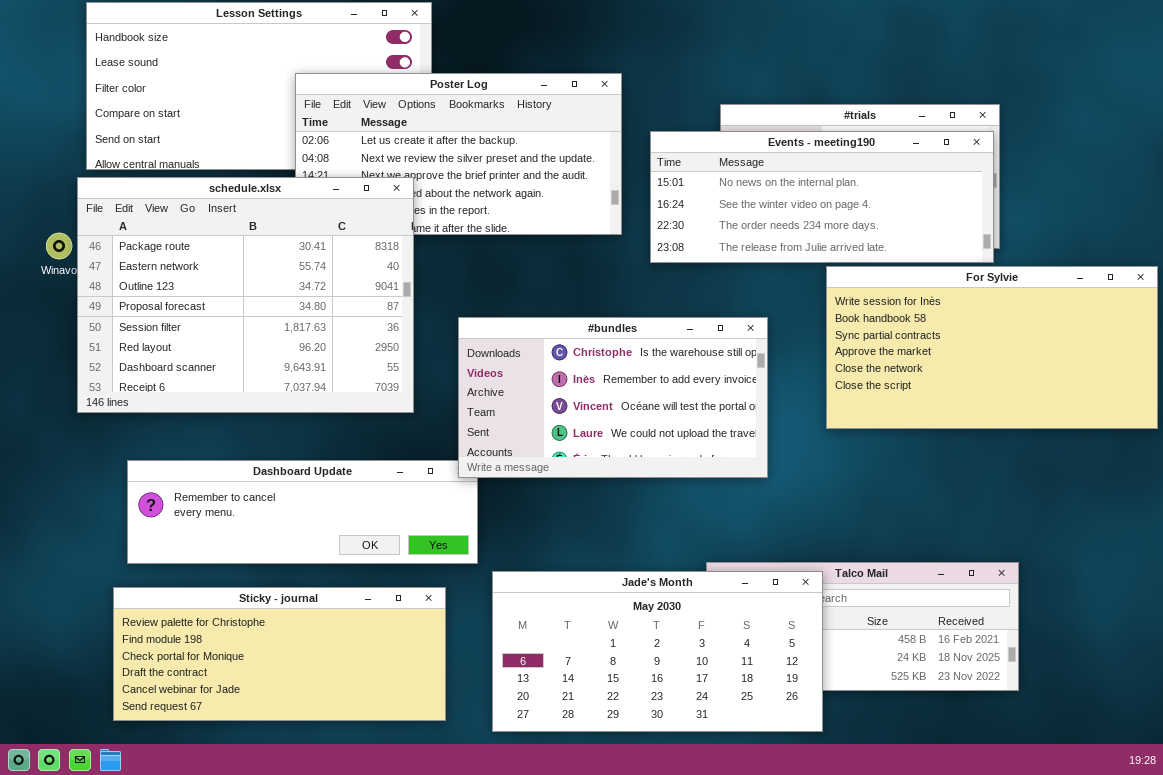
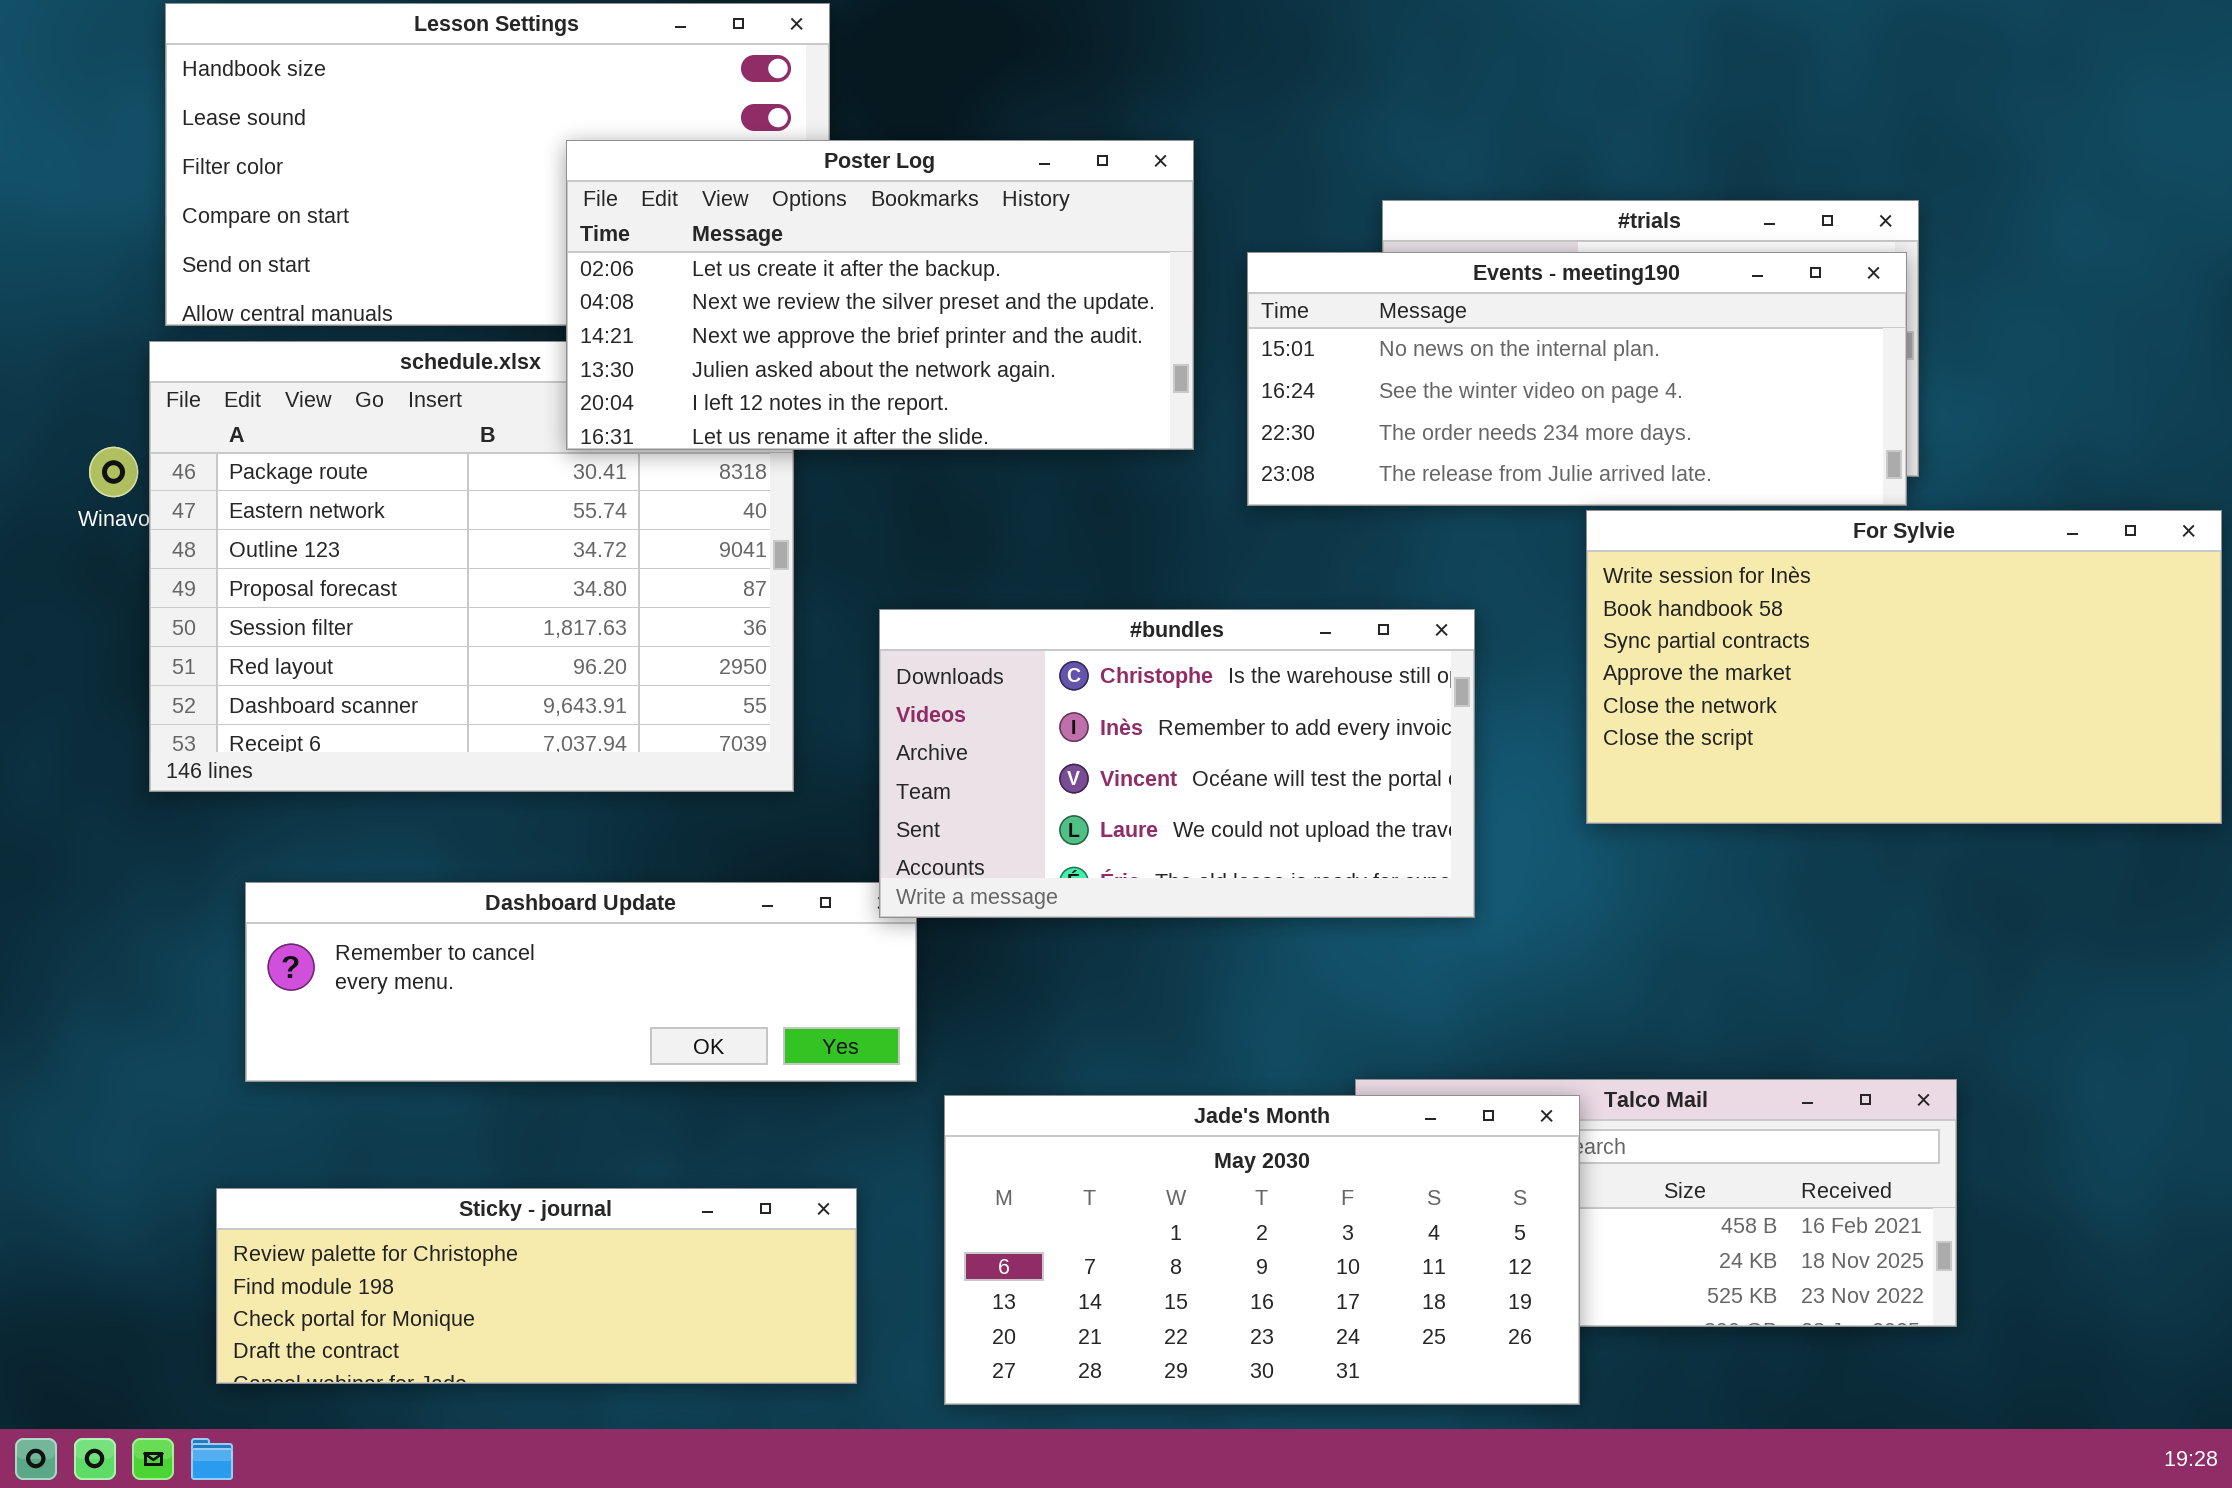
Poster Log: [295,73,622,235] -> [566,140,1194,450], raised
Sticky - journal: [113,587,446,721] -> [216,1188,857,1384], resized

